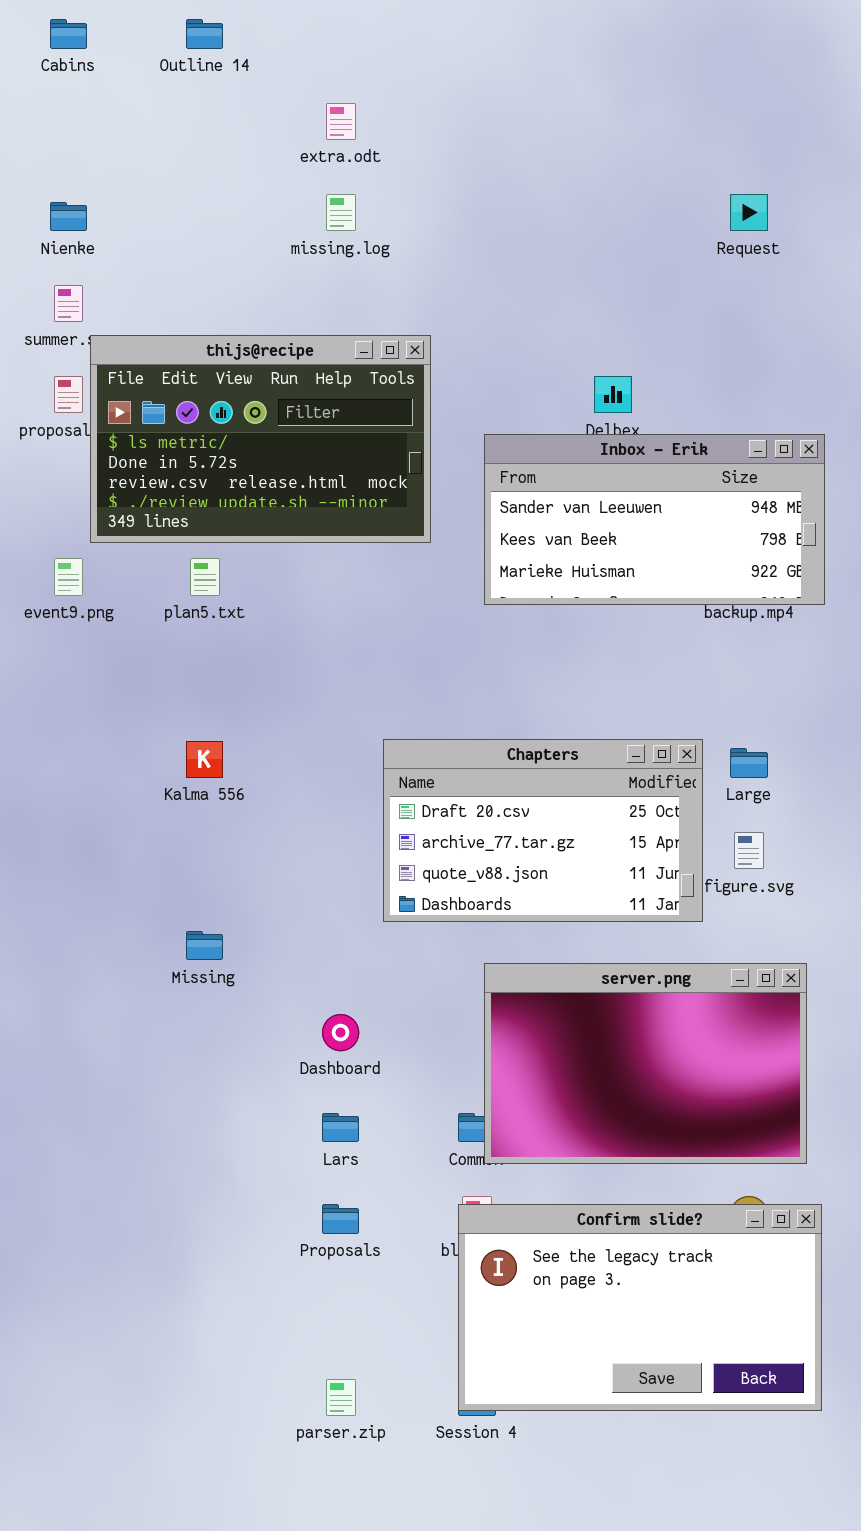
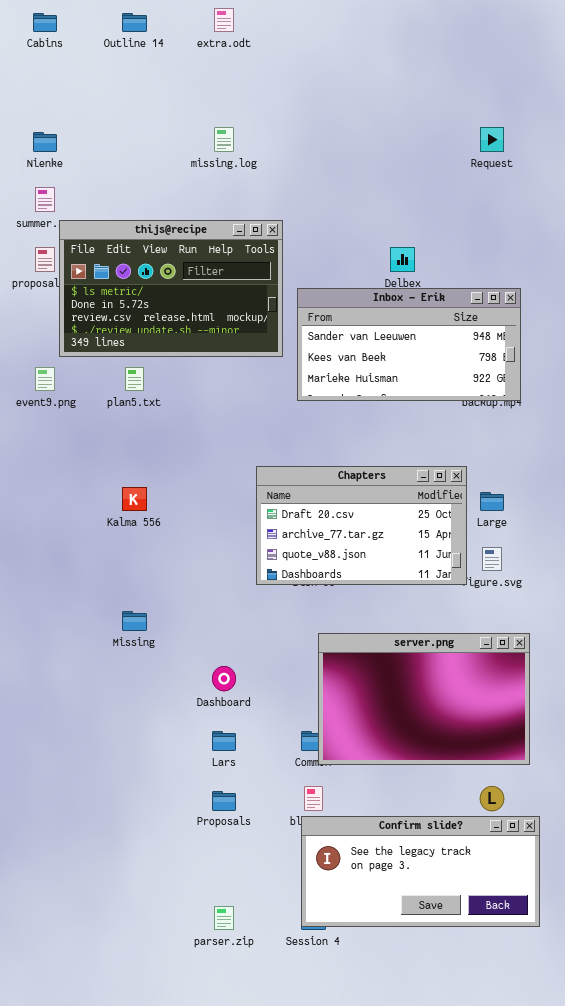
extra.odt: [326,103,356,140] -> [214,8,234,32], moved
Inbox - Erik: [484,434,825,605] -> [297,288,521,401], moved
Chapters: [383,739,703,922] -> [256,466,467,585], moved
Confirm slide?: [458,1204,822,1411] -> [301,816,540,927], resized

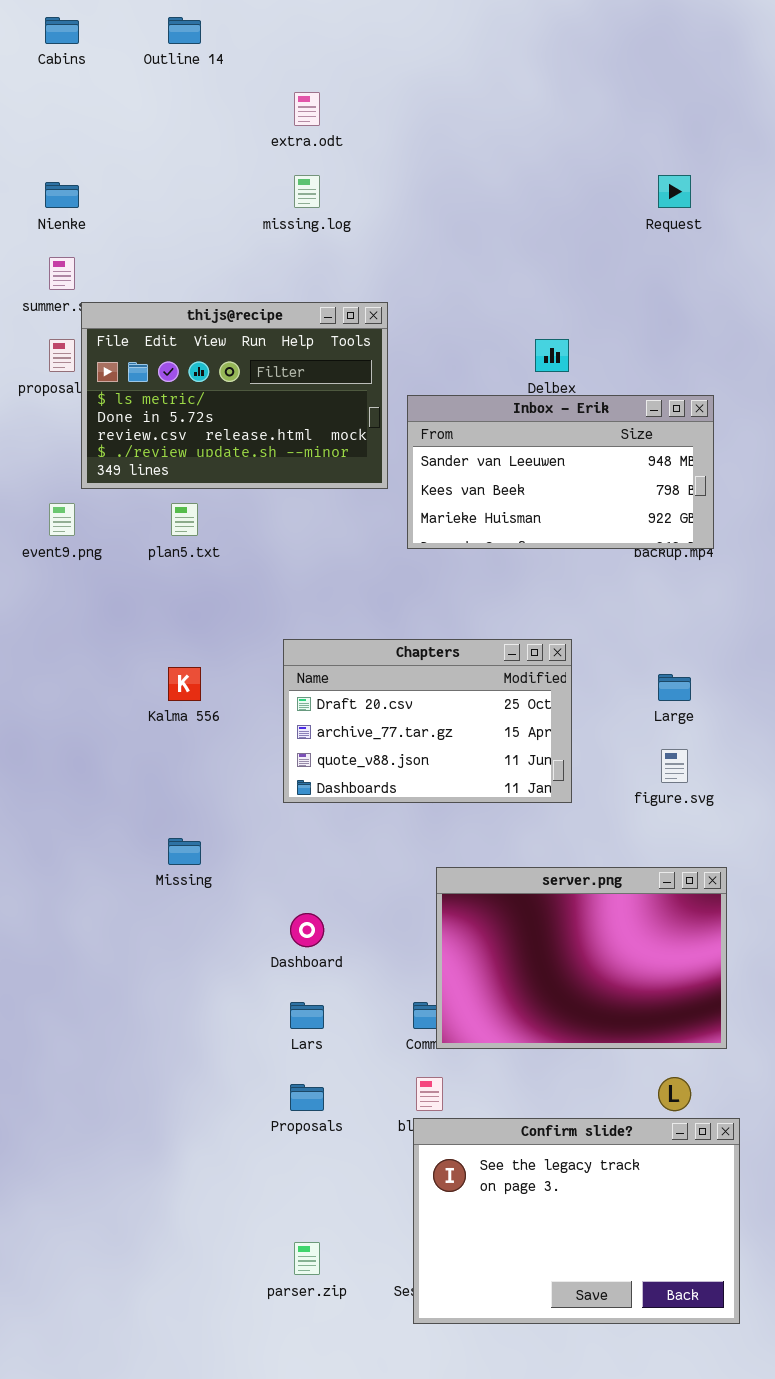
extra.odt: [214,8,234,32] -> [294,92,320,126], moved
Chapters: [256,466,467,585] -> [283,639,572,803], moved
Confirm slide?: [301,816,540,927] -> [413,1118,740,1324], resized

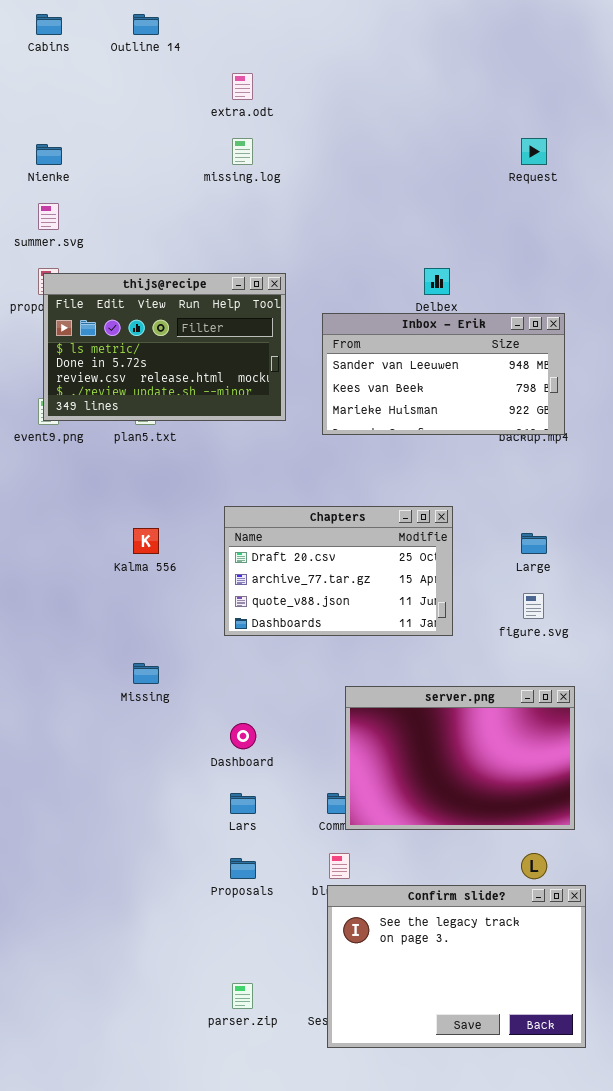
thijs@recipe: [81,302,388,489] -> [43,273,286,421], moved

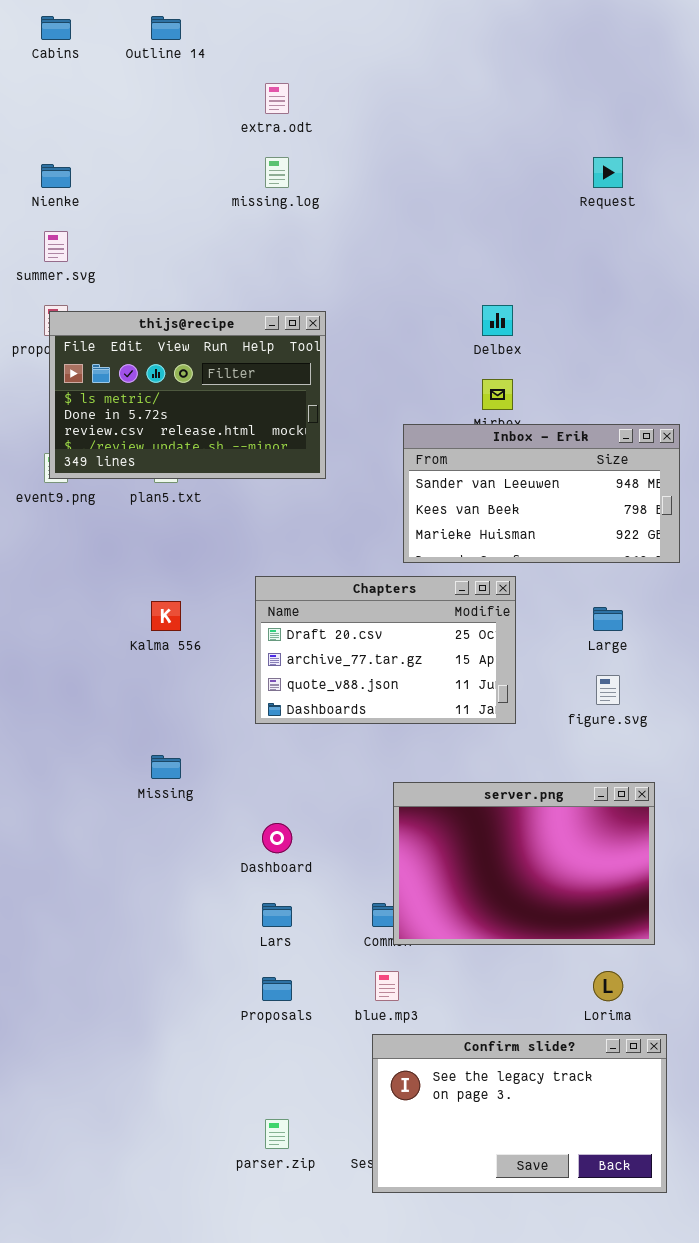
Inbox - Erik: [322,313,565,435] -> [403,424,680,563], moved
Confirm slide?: [327,885,586,1048] -> [372,1034,667,1193], resized

